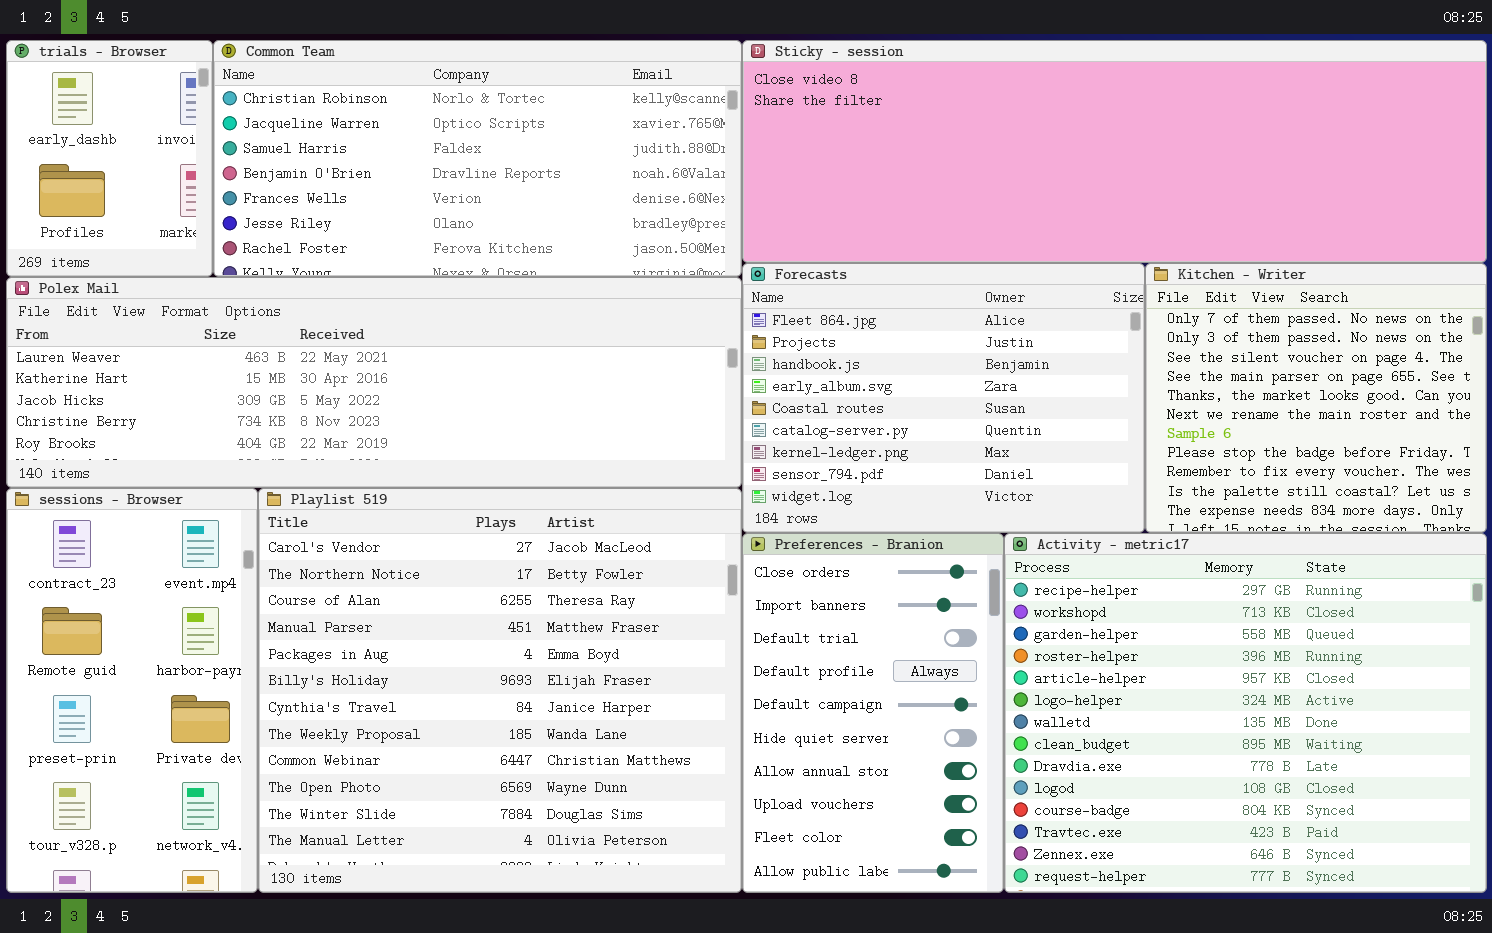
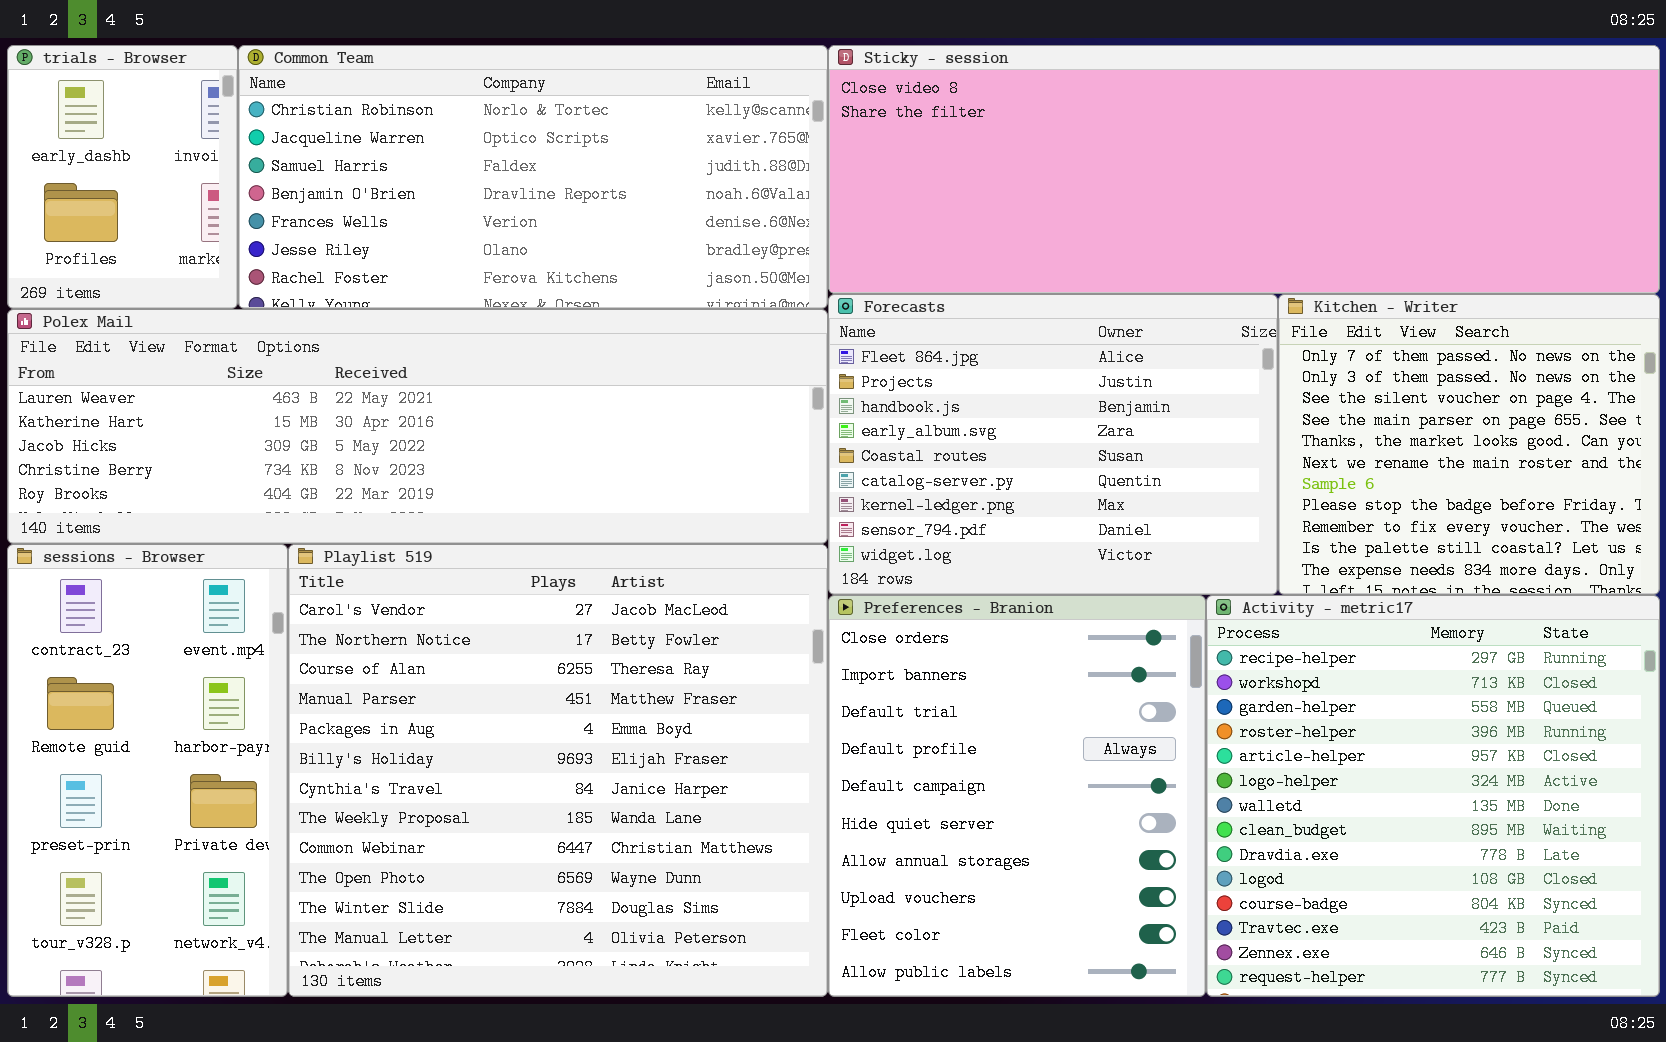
Preferences - Branion: [742,533,1004,893] -> [828,595,1206,997], resized
Activity - metric17: [1004,533,1487,893] -> [1206,595,1660,997], resized

